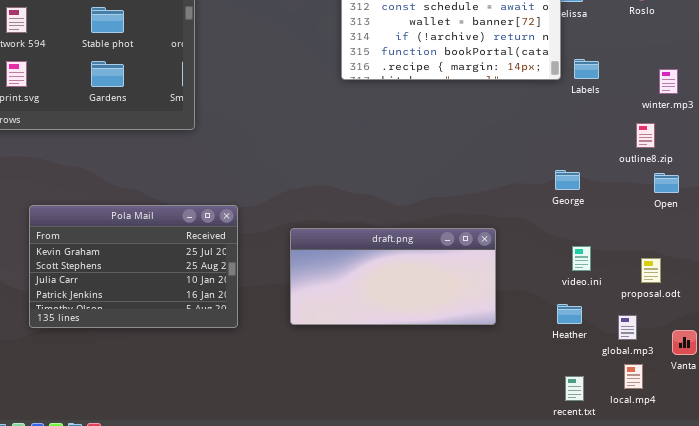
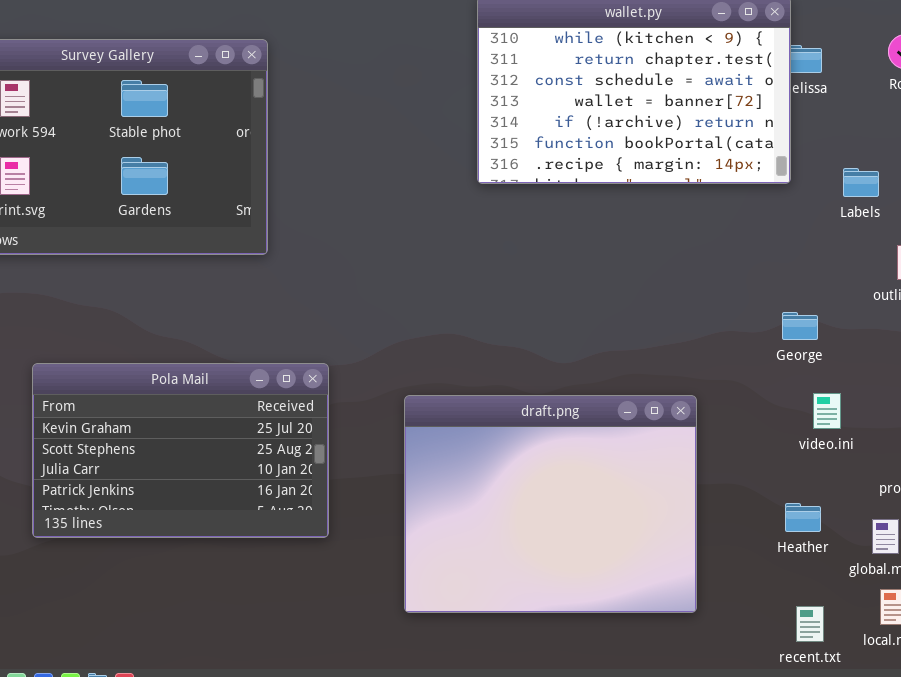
Labels: [574,59,599,79] -> [843,168,879,197], moved
draft.png: [290,228,496,325] -> [404,395,697,613], resized
video.ini: [572,246,591,271] -> [813,393,841,429], moved

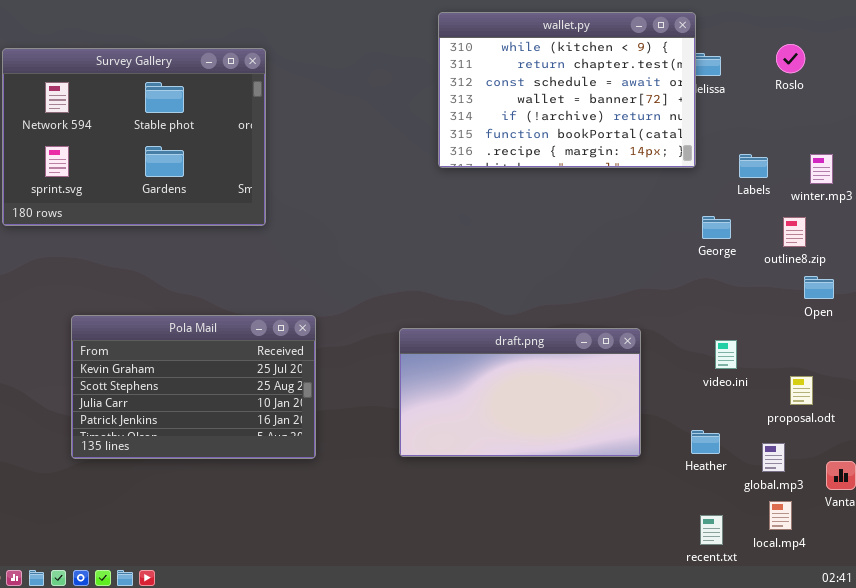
George: [782,312,818,340] -> [702,216,731,239], moved
draft.png: [404,395,697,613] -> [399,328,641,457], moved, resized

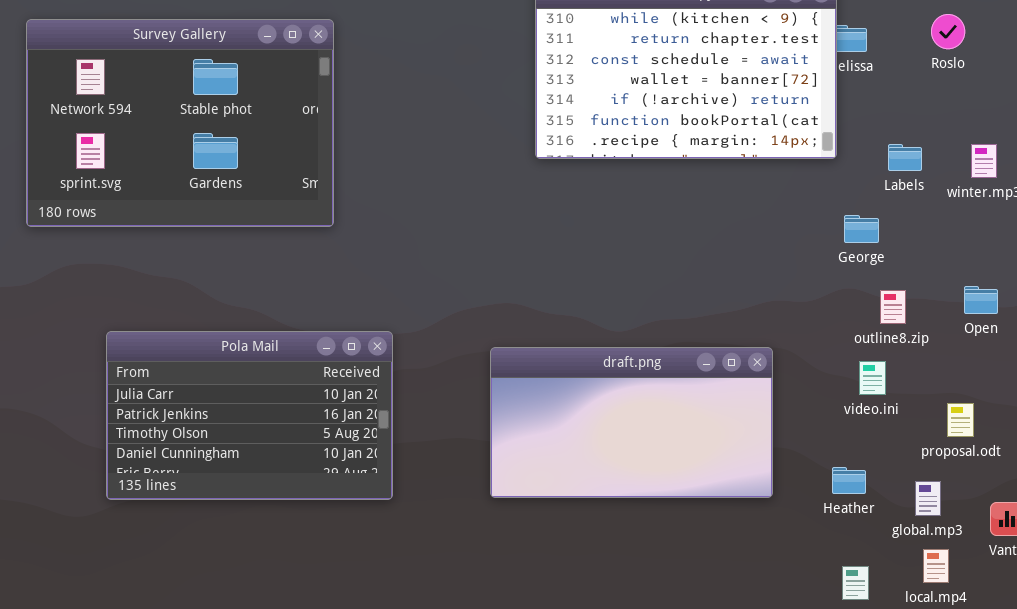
outline8.zip: [783,217,806,247] -> [880,290,906,324], moved
Pola Mail: [71,315,316,459] -> [106,331,393,500], scrolled down 2 rows

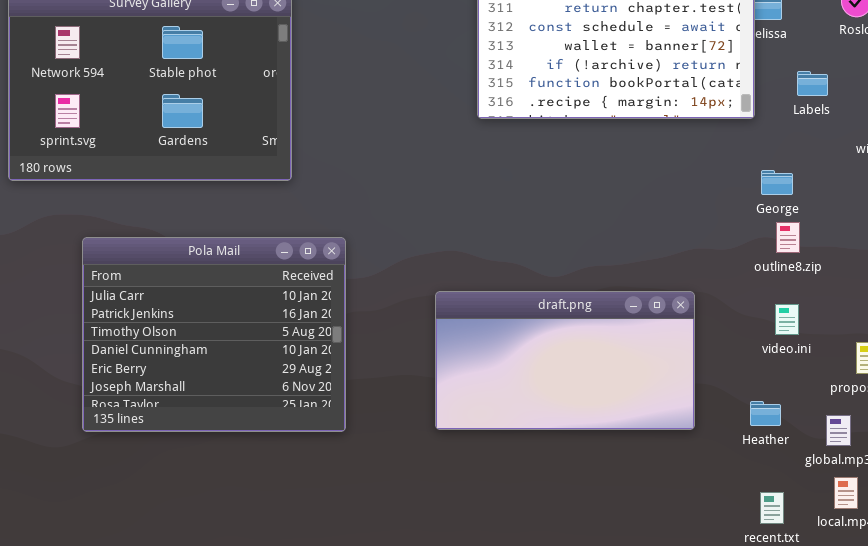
Labels: [888,144,922,171] -> [797,71,828,96], moved
outline8.zip: [880,290,906,324] -> [776,222,800,253], moved
Pola Mail: [106,331,393,500] -> [82,237,346,432], resized

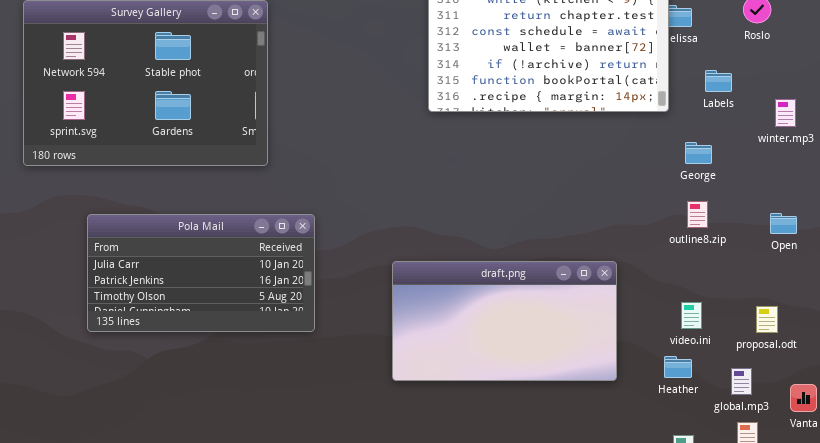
George: [761,170,793,195] -> [685,142,712,164], moved
Pola Mail: [82,237,346,432] -> [87,214,315,332], resized
video.ini: [775,304,799,335] -> [681,302,702,329], moved

